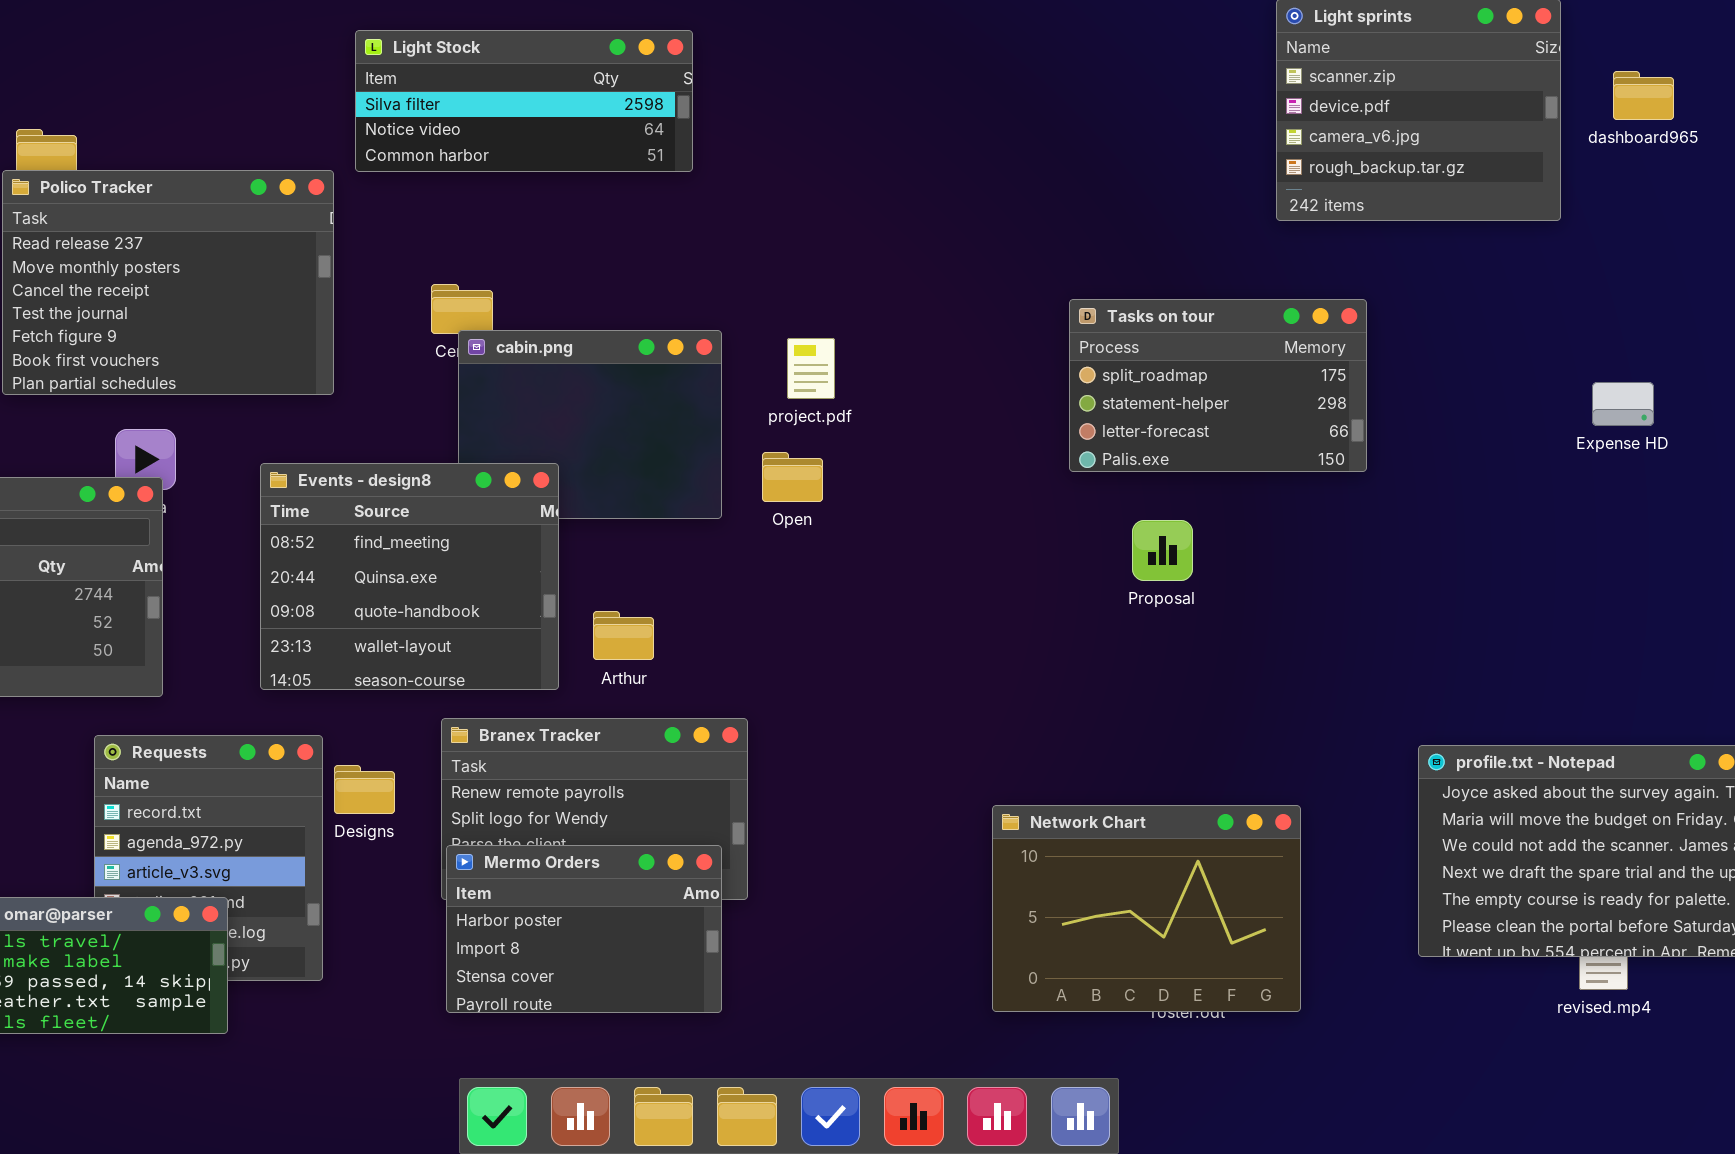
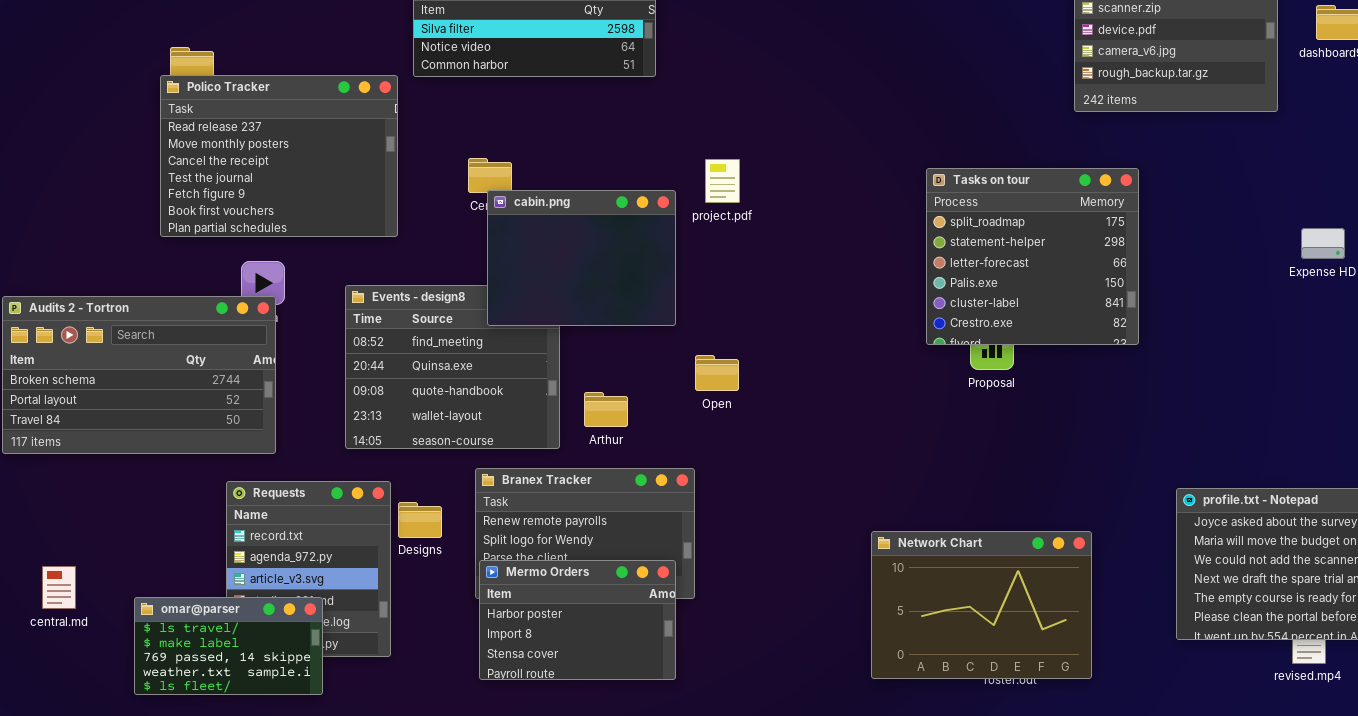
Tasks on tour: [1069,299,1367,472] -> [926,168,1139,345], resized
cabin.png: [458,330,722,519] -> [487,190,676,326], raised
project.pdf: [787,338,835,399] -> [705,159,740,203], moved
Open: [762,452,823,502] -> [695,355,739,391], moved

